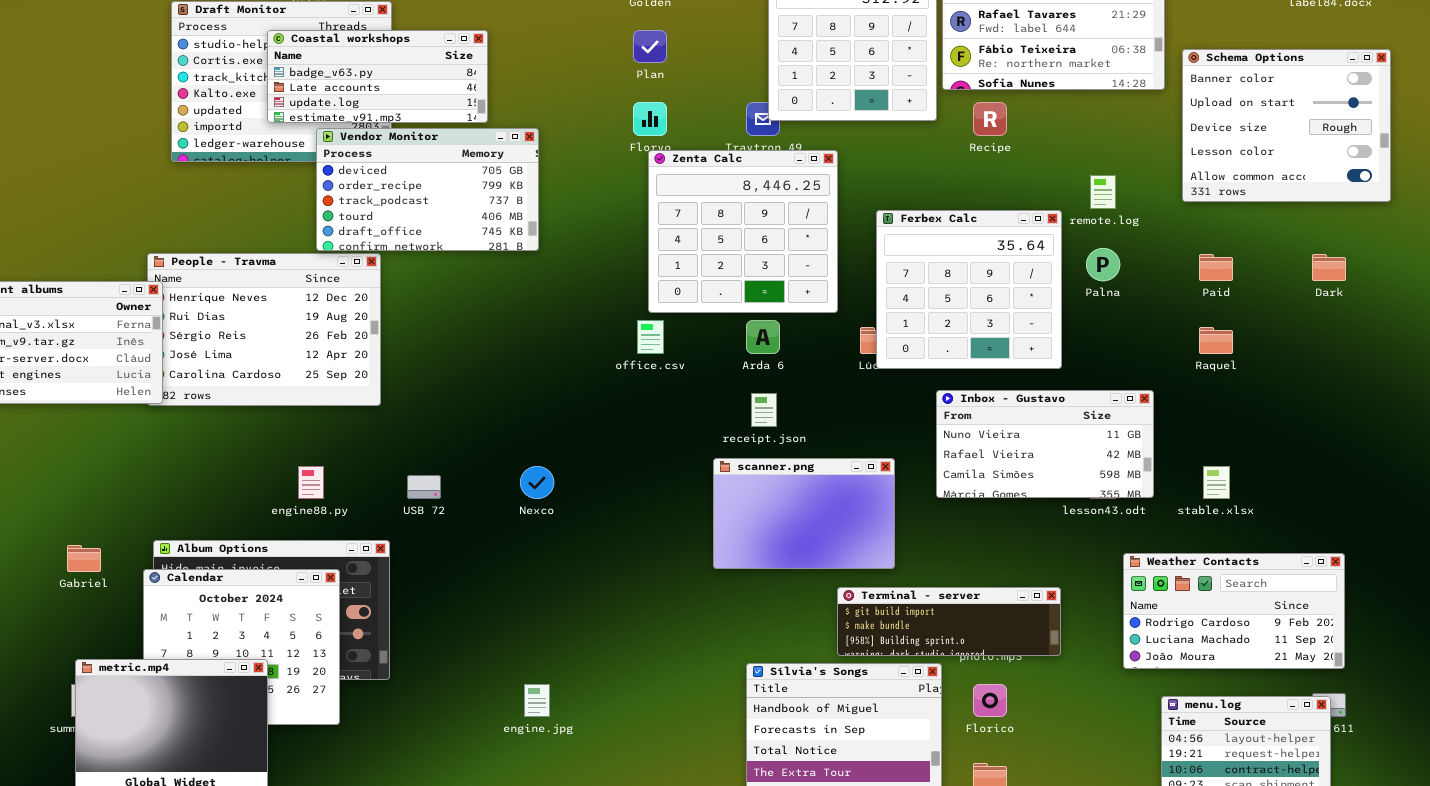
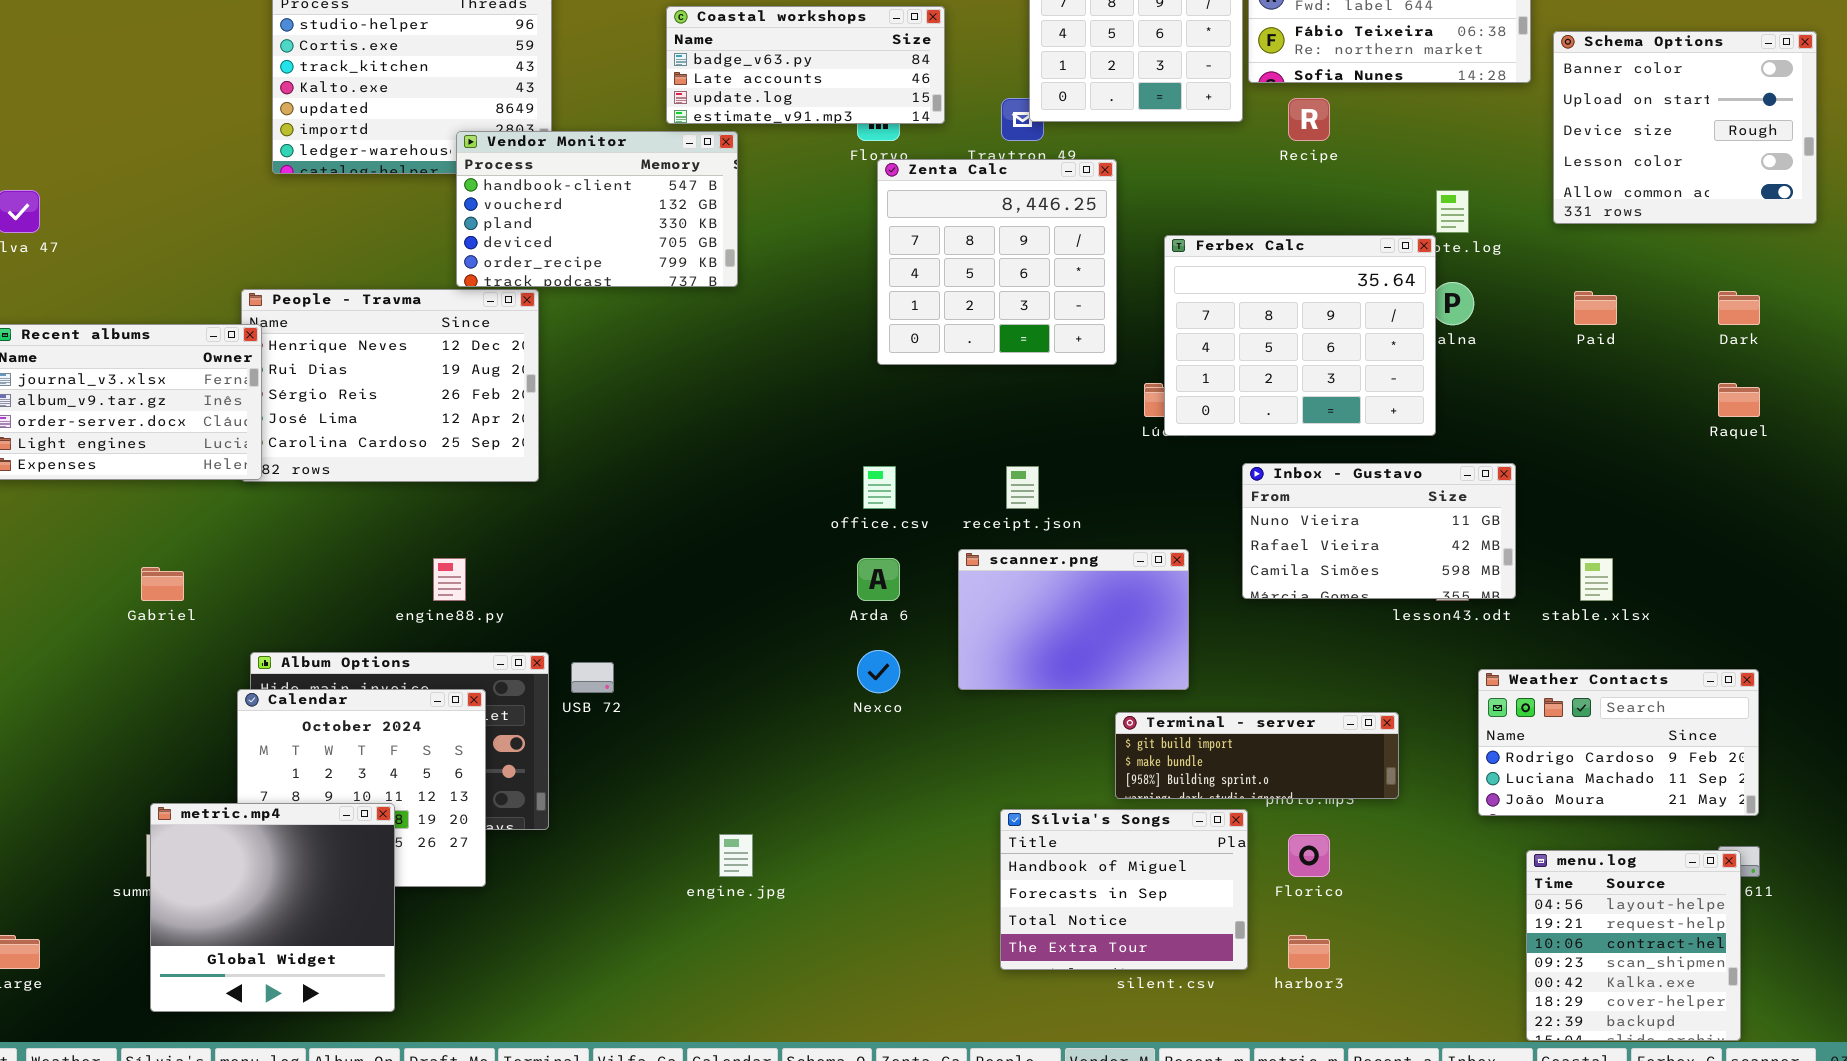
Coastal workshops: [267,30,488,123] -> [666,6,945,124], moved
Vendor Monitor: [316,128,539,251] -> [456,131,738,287], scrolled up 3 rows
Ferbex Calc: [876,210,1062,369] -> [1164,235,1436,436], resized
office.csv: [637,320,664,354] -> [863,466,896,509], moved
Arda 6: [746,320,780,354] -> [857,558,900,601], moved
Raquel: [1199,327,1233,354] -> [1718,383,1760,417], moved
Nexco: [520,466,554,499] -> [857,650,900,693], moved
USB 72: [407,475,441,499] -> [571,662,614,693], moved
Gabriel: [67,545,101,572] -> [141,567,184,601], moved

